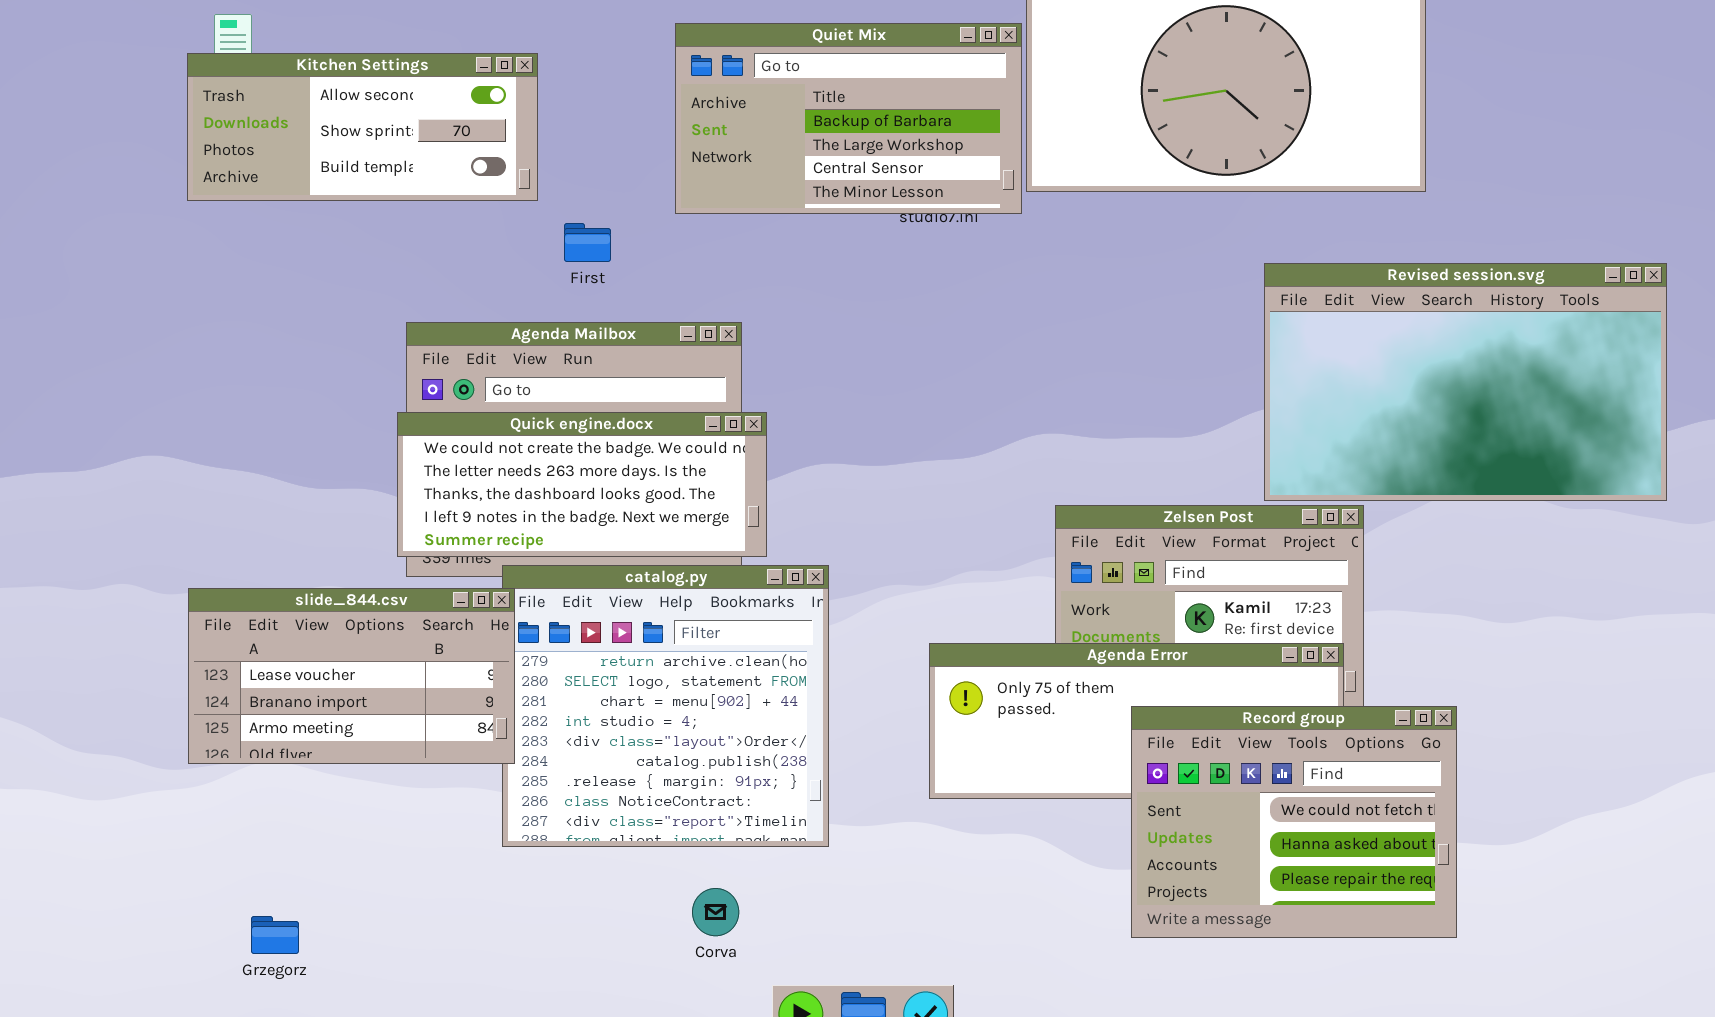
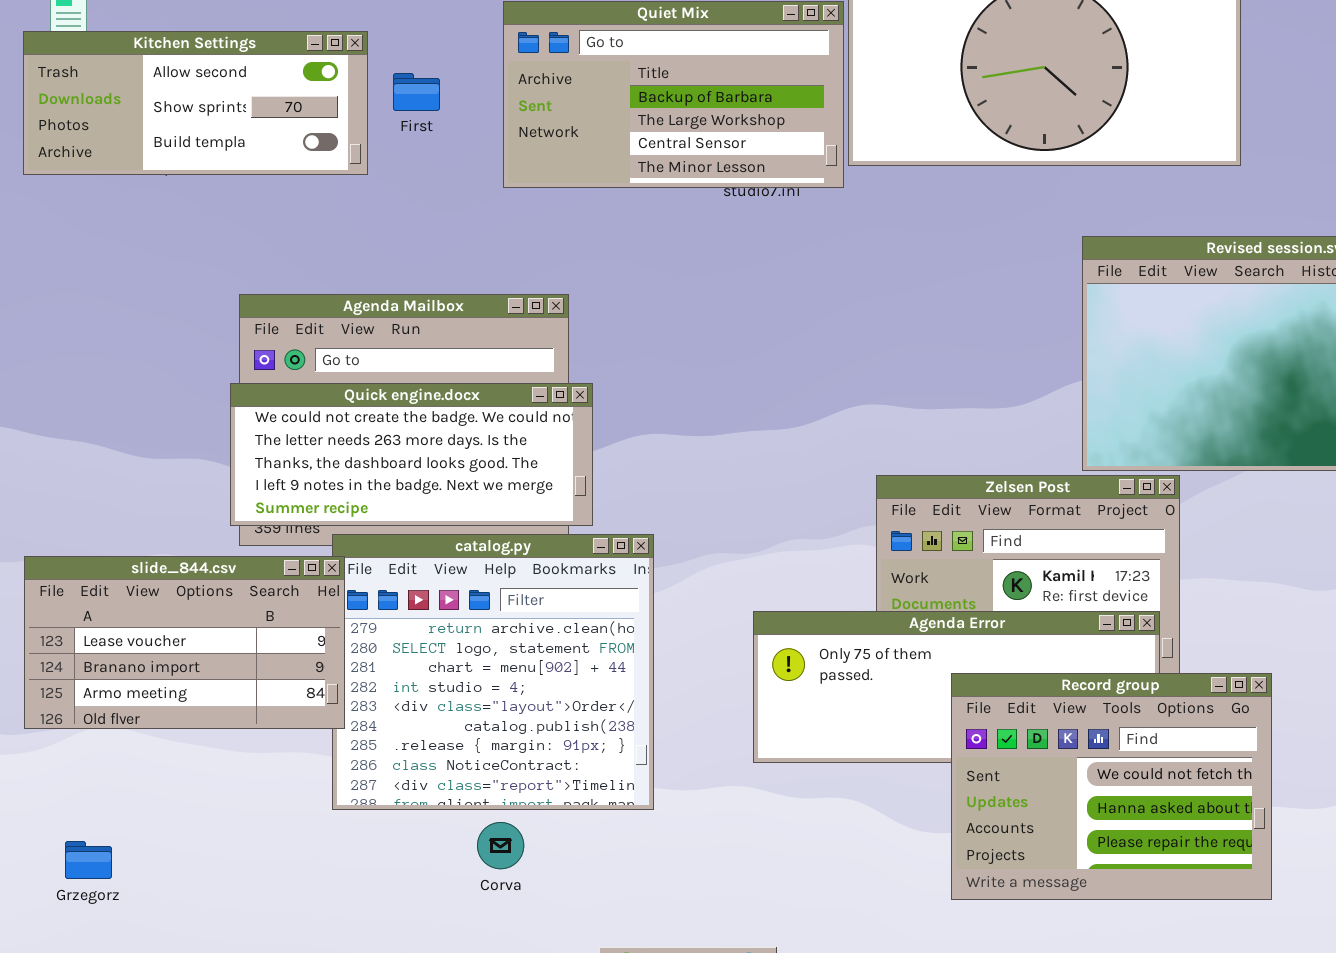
First: [564,223,611,262] -> [393,73,440,111], moved
Corva: [692,888,739,936] -> [477,822,524,869], moved
Grzegorz: [251,916,299,954] -> [65,841,112,879], moved

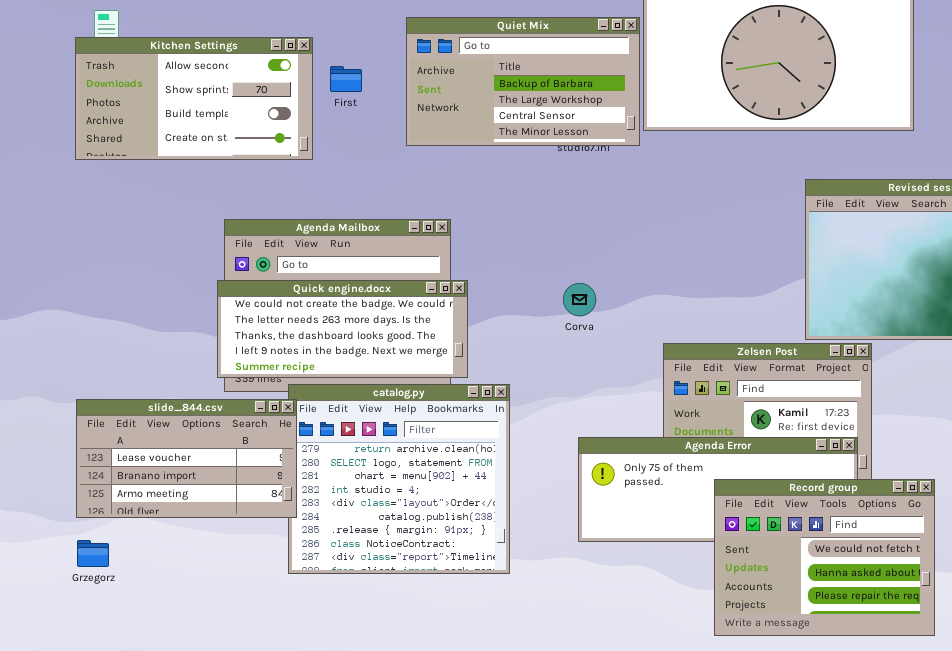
Kitchen Settings: [23,31,368,175] -> [75,37,313,160], resized
Corva: [477,822,524,869] -> [563,283,596,316], moved
Grzegorz: [65,841,112,879] -> [77,540,109,567], moved

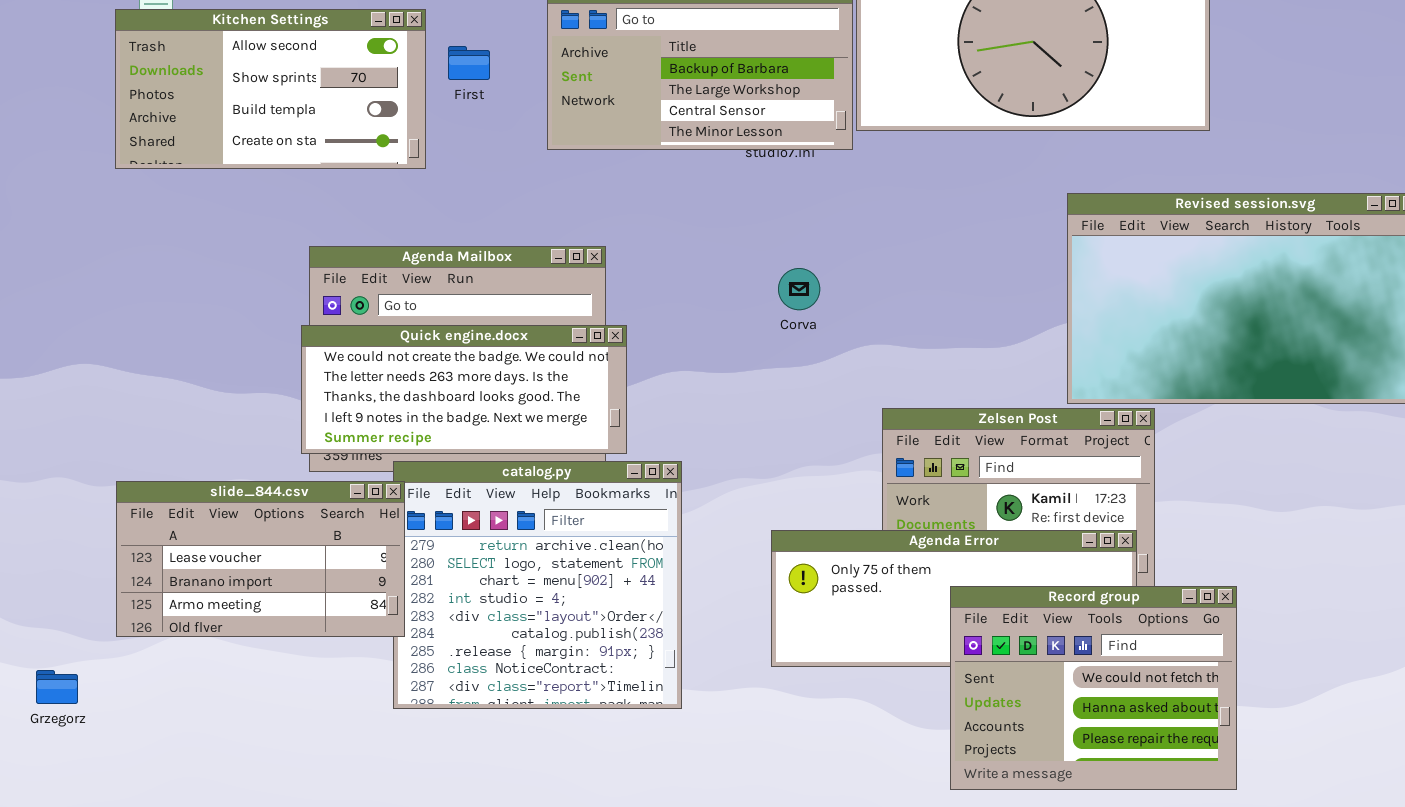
Corva: [563,283,596,316] -> [778,268,820,310], moved
Grzegorz: [77,540,109,567] -> [36,670,78,704], moved

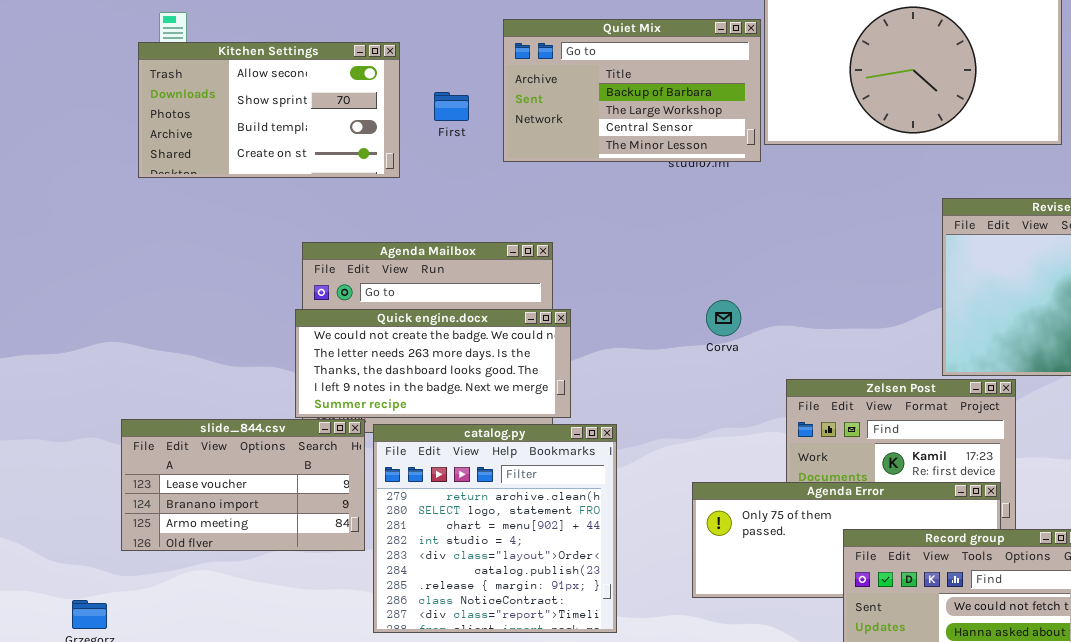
First: [448,46,490,80] -> [434,92,469,121], moved
Corva: [778,268,820,310] -> [706,300,741,336], moved
slide_844.csv: [116,481,405,637] -> [121,419,365,551], moved

